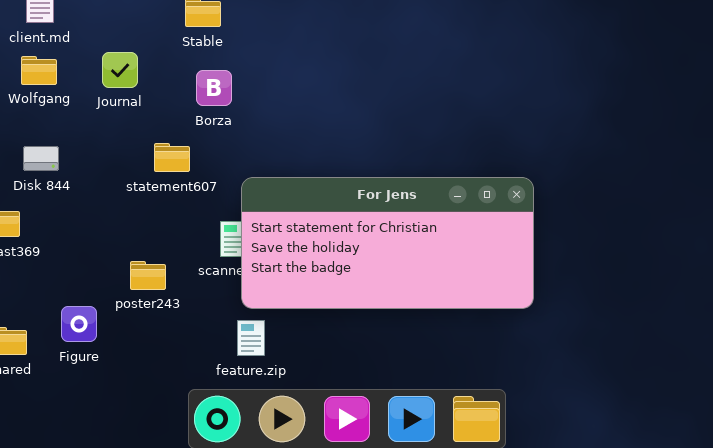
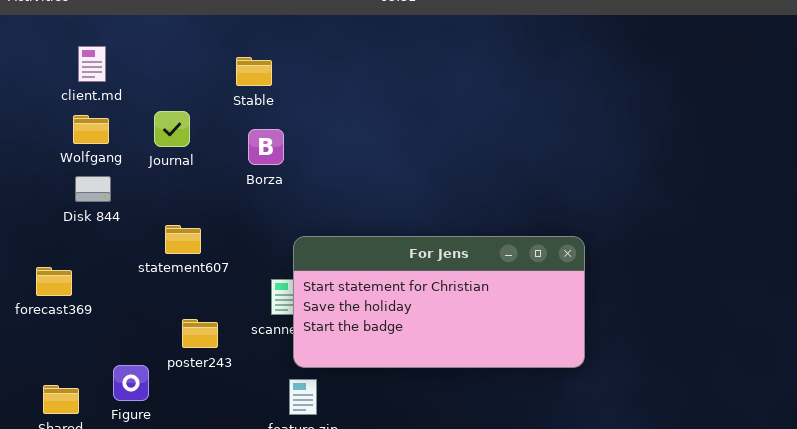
statement607: [154,143,190,172] -> [165,225,201,254], moved
Disk 844: [23,146,59,171] -> [75,176,111,202], moved

